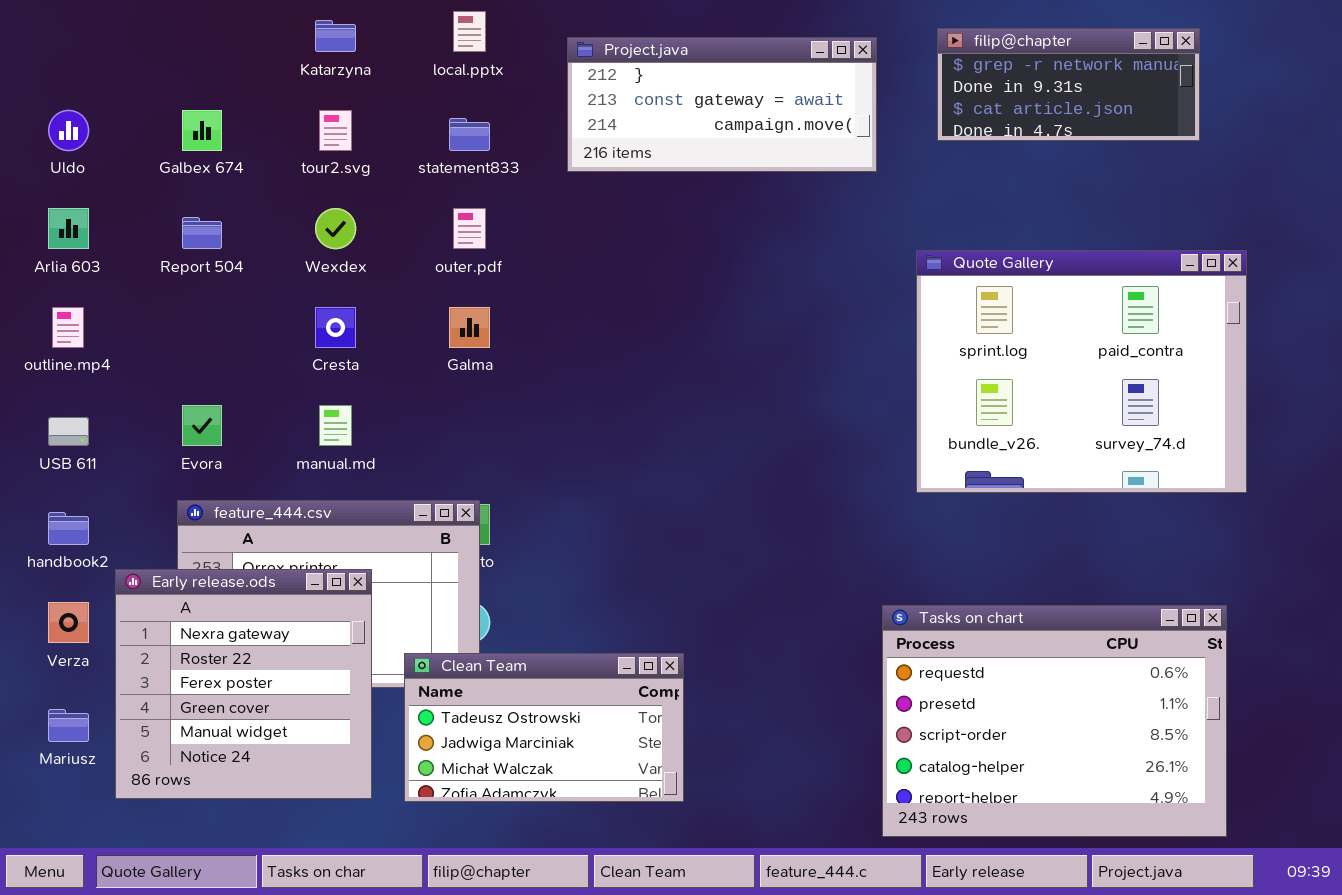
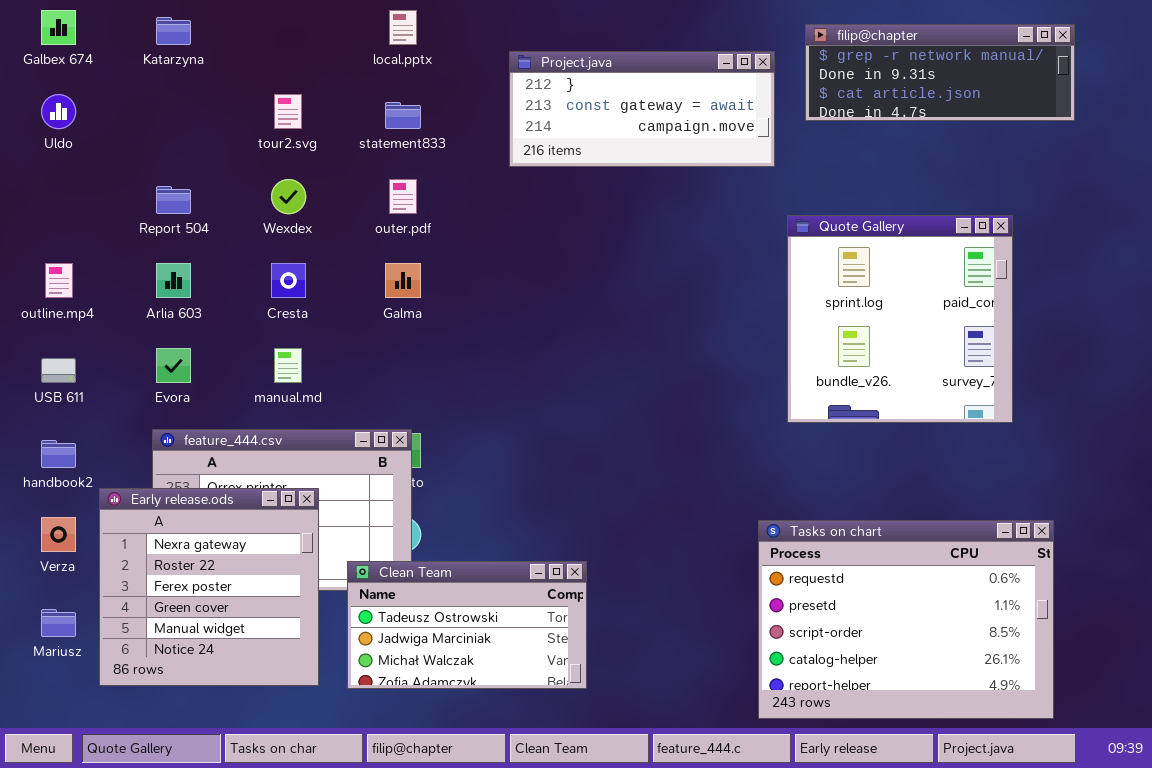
Katarzyna: [315,20,356,52] -> [156,17,191,45], moved
filip@chapter: [937,28,1200,141] -> [805,24,1075,121], resized
Project.java: [567,37,877,172] -> [509,51,775,167], moved
Galbex 674: [182,110,222,151] -> [41,10,76,45], moved
Arlia 603: [48,208,89,249] -> [156,263,191,298], moved
Quote Gallery: [916,250,1247,493] -> [787,215,1013,423], resized

